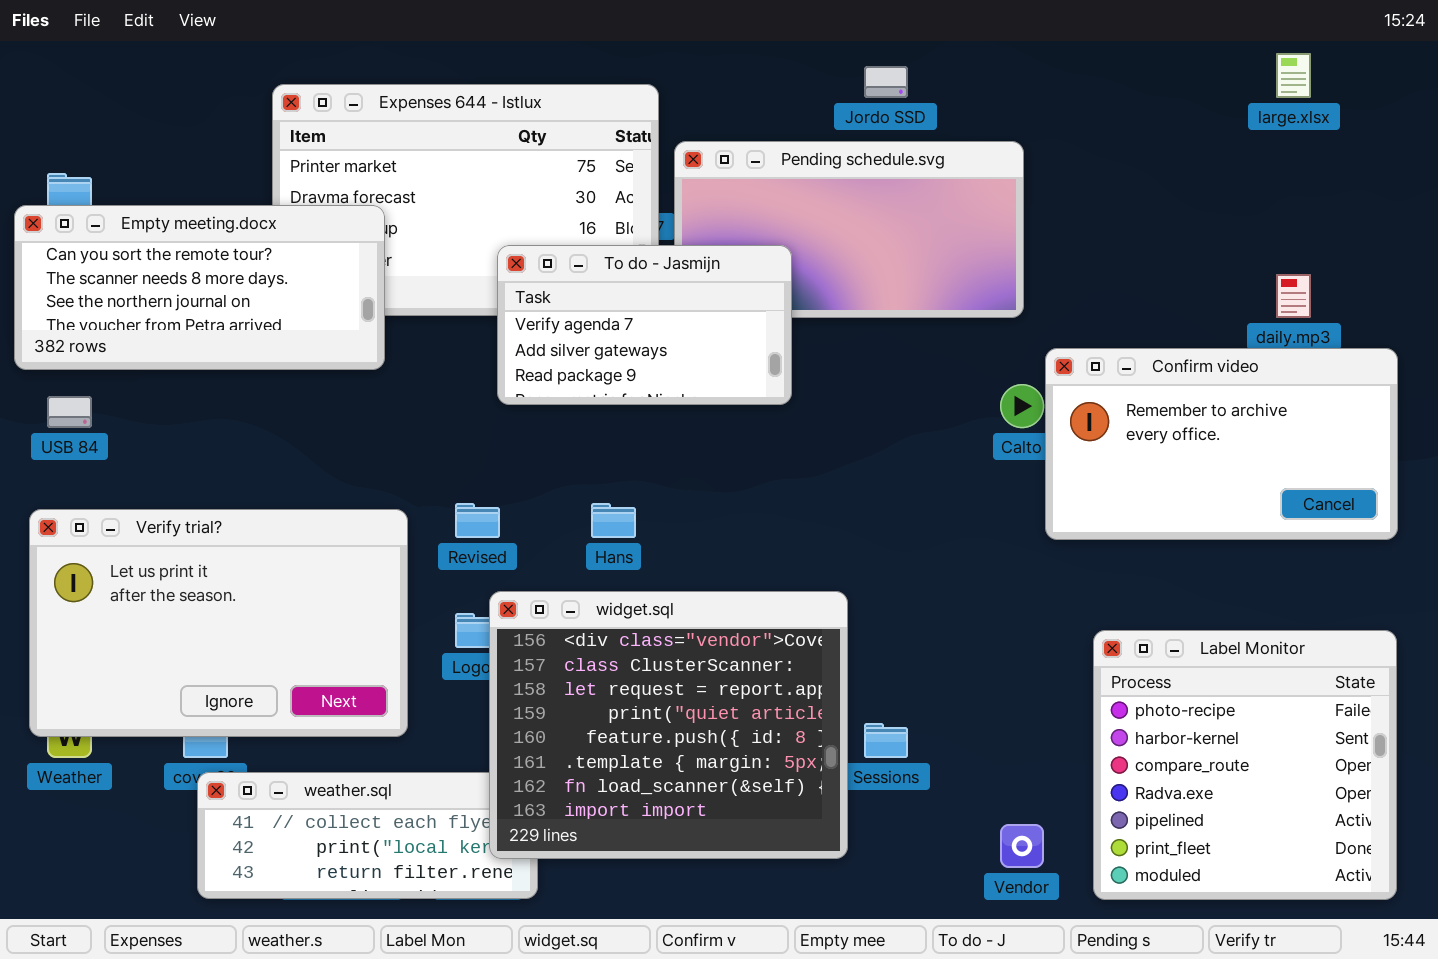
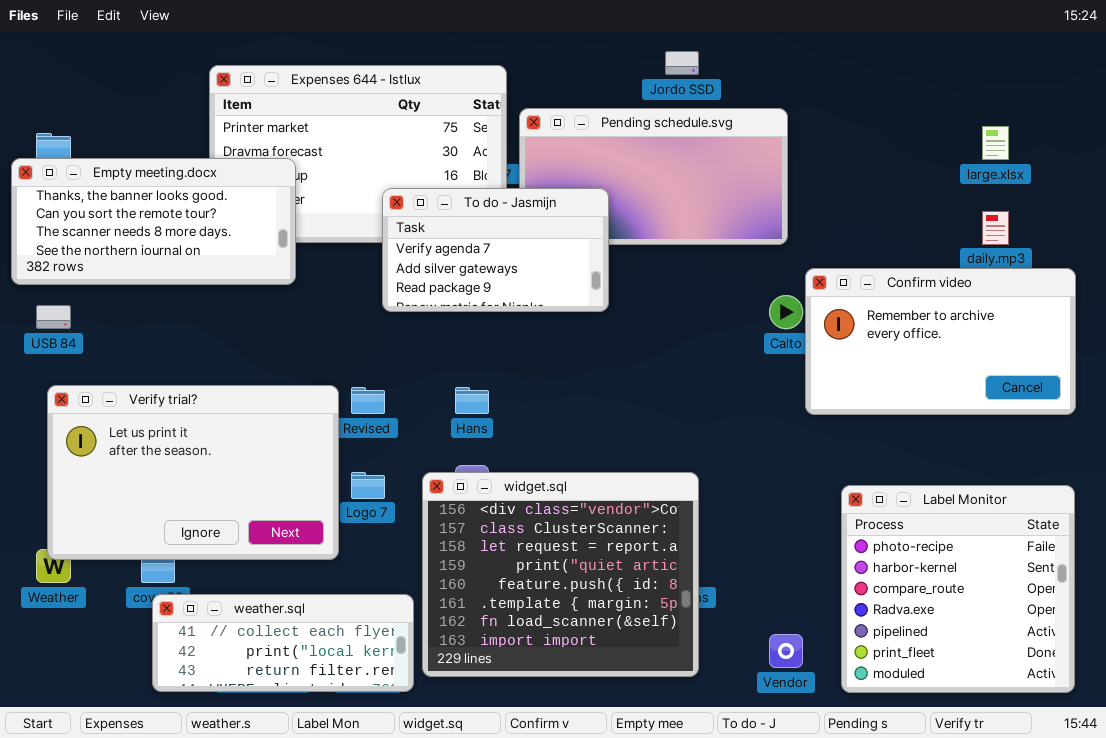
large.xlsx: [1276,53,1311,98] -> [982,126,1009,160], moved
Empty meeting.docx: [14,205,385,370] -> [11,158,296,285], scrolled up 1 row
Verify trial?: [29,509,408,737] -> [47,385,339,560], moved
widget.sql: [489,591,848,859] -> [422,472,699,677], moved

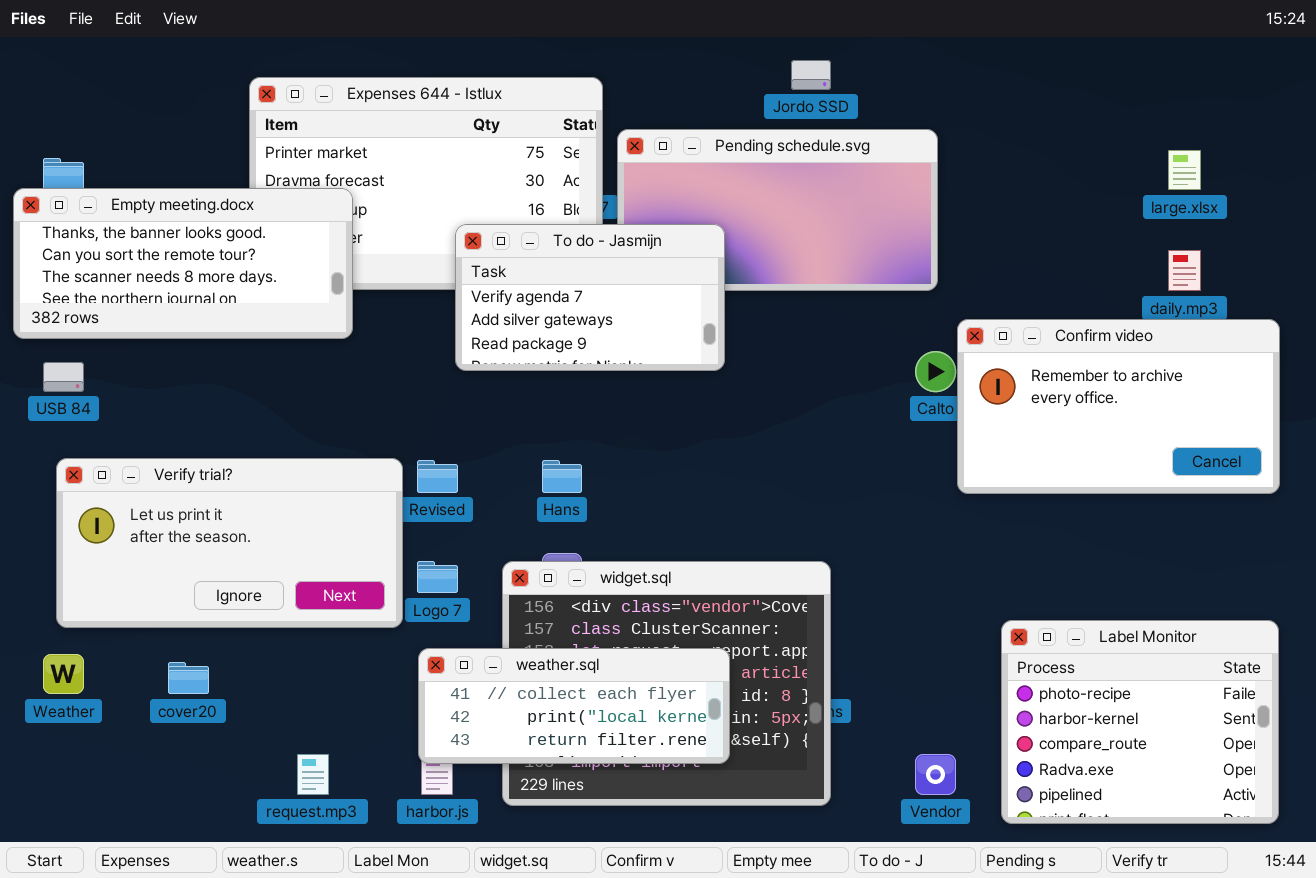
Verify trial?: [47,385,339,560] -> [56,458,403,628], resized
Label Monitor: [841,485,1075,693] -> [1001,620,1279,824], resized
weather.sql: [152,594,414,692] -> [418,648,730,764], moved

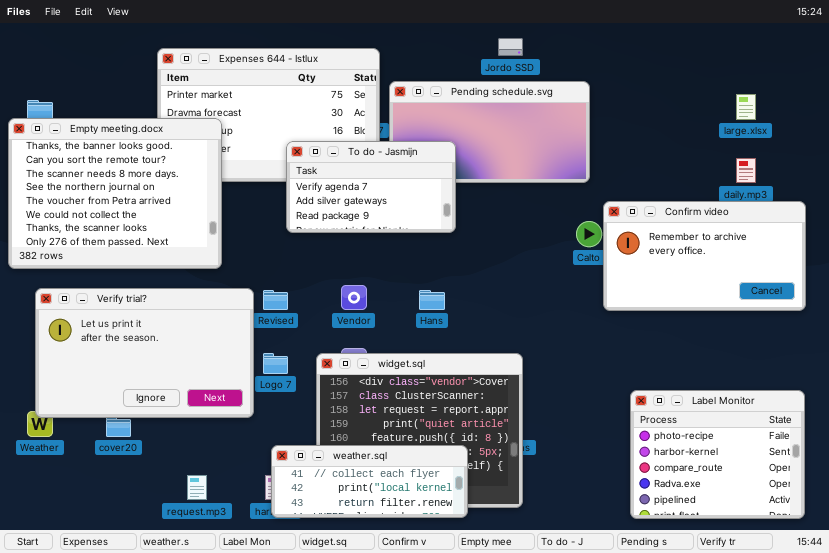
Empty meeting.docx: [13,188,353,339] -> [8,118,222,269], resized
Verify trial?: [56,458,403,628] -> [35,288,254,418], resized
Hans: [542,460,582,493] -> [419,290,445,310], moved
weather.sql: [418,648,730,764] -> [271,445,468,518], moved
Vendor: [915,754,956,795] -> [341,285,367,310], moved

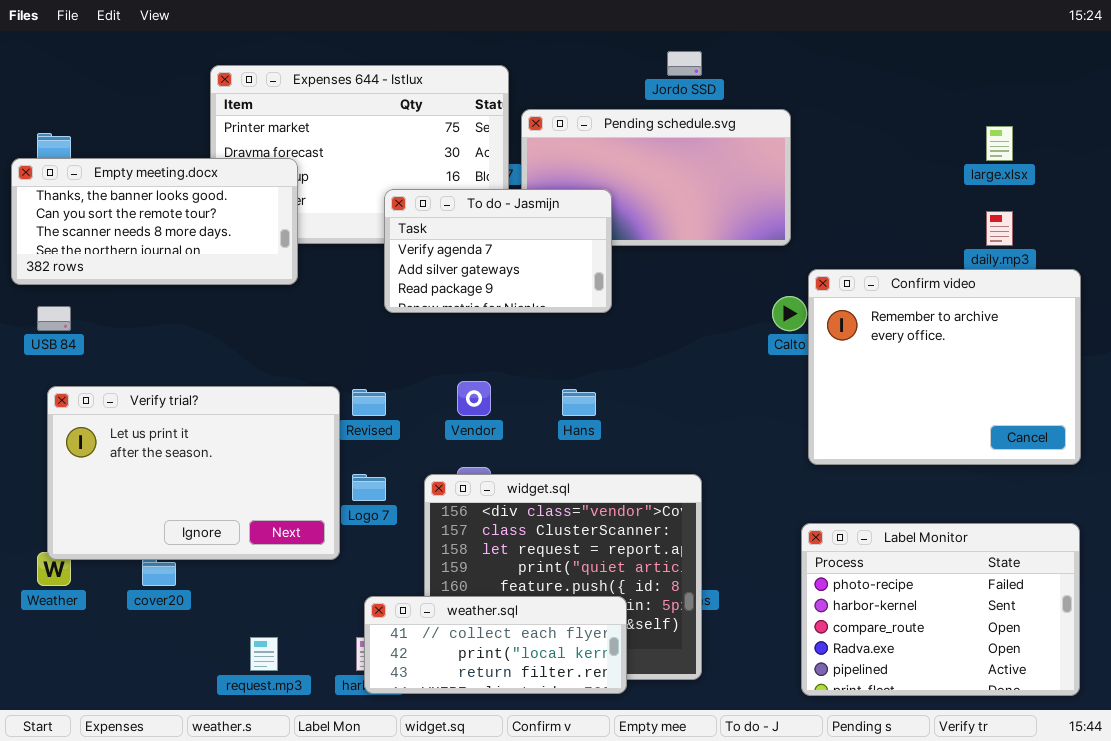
Empty meeting.docx: [8,118,222,269] -> [11,158,298,285], resized
Confirm video: [603,201,806,311] -> [808,269,1081,465], resized
Label Monitor: [630,390,805,519] -> [801,523,1080,696], resized

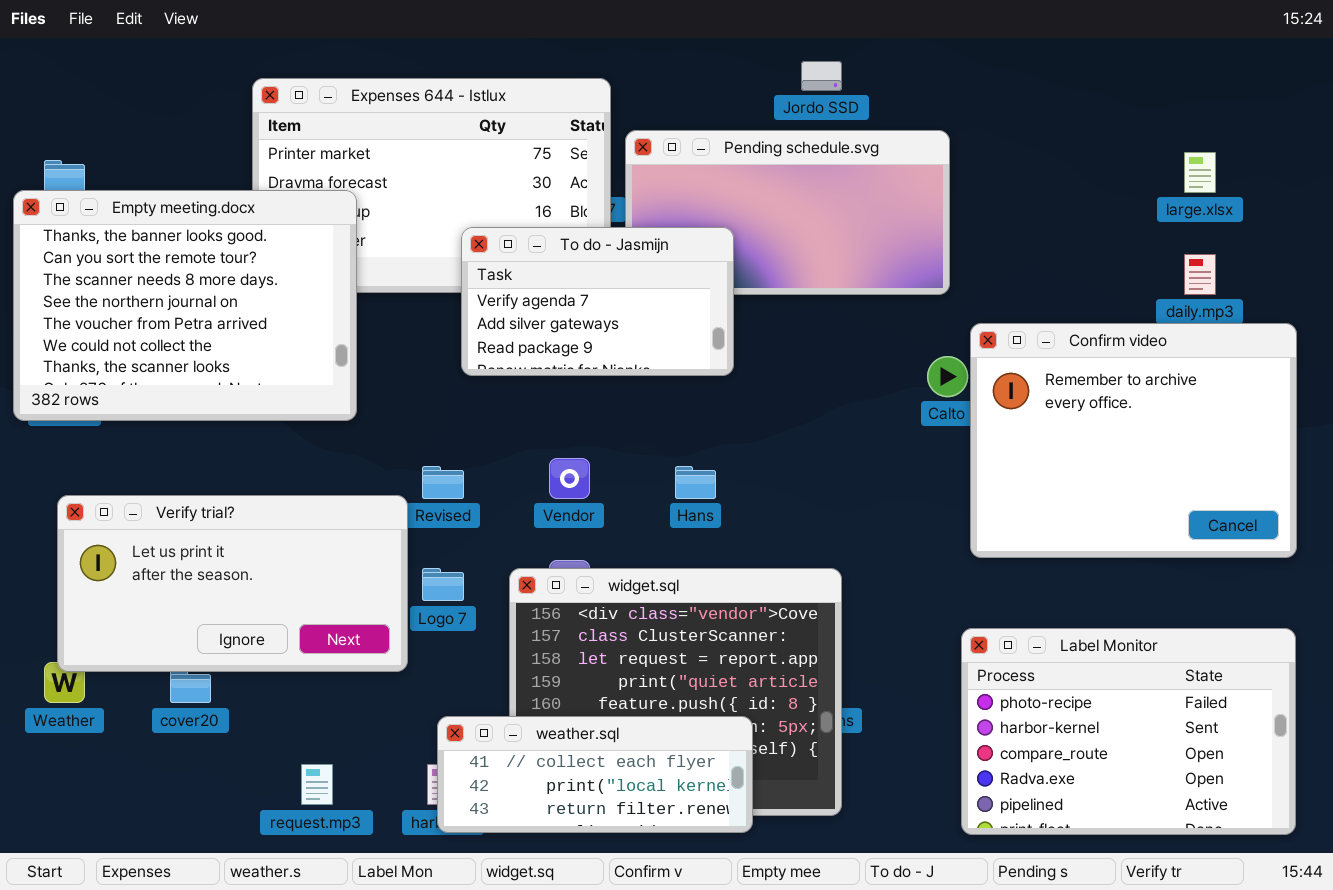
Empty meeting.docx: [11,158,298,285] -> [13,190,357,421], resized
Verify trial?: [47,386,340,560] -> [57,495,408,672], resized

